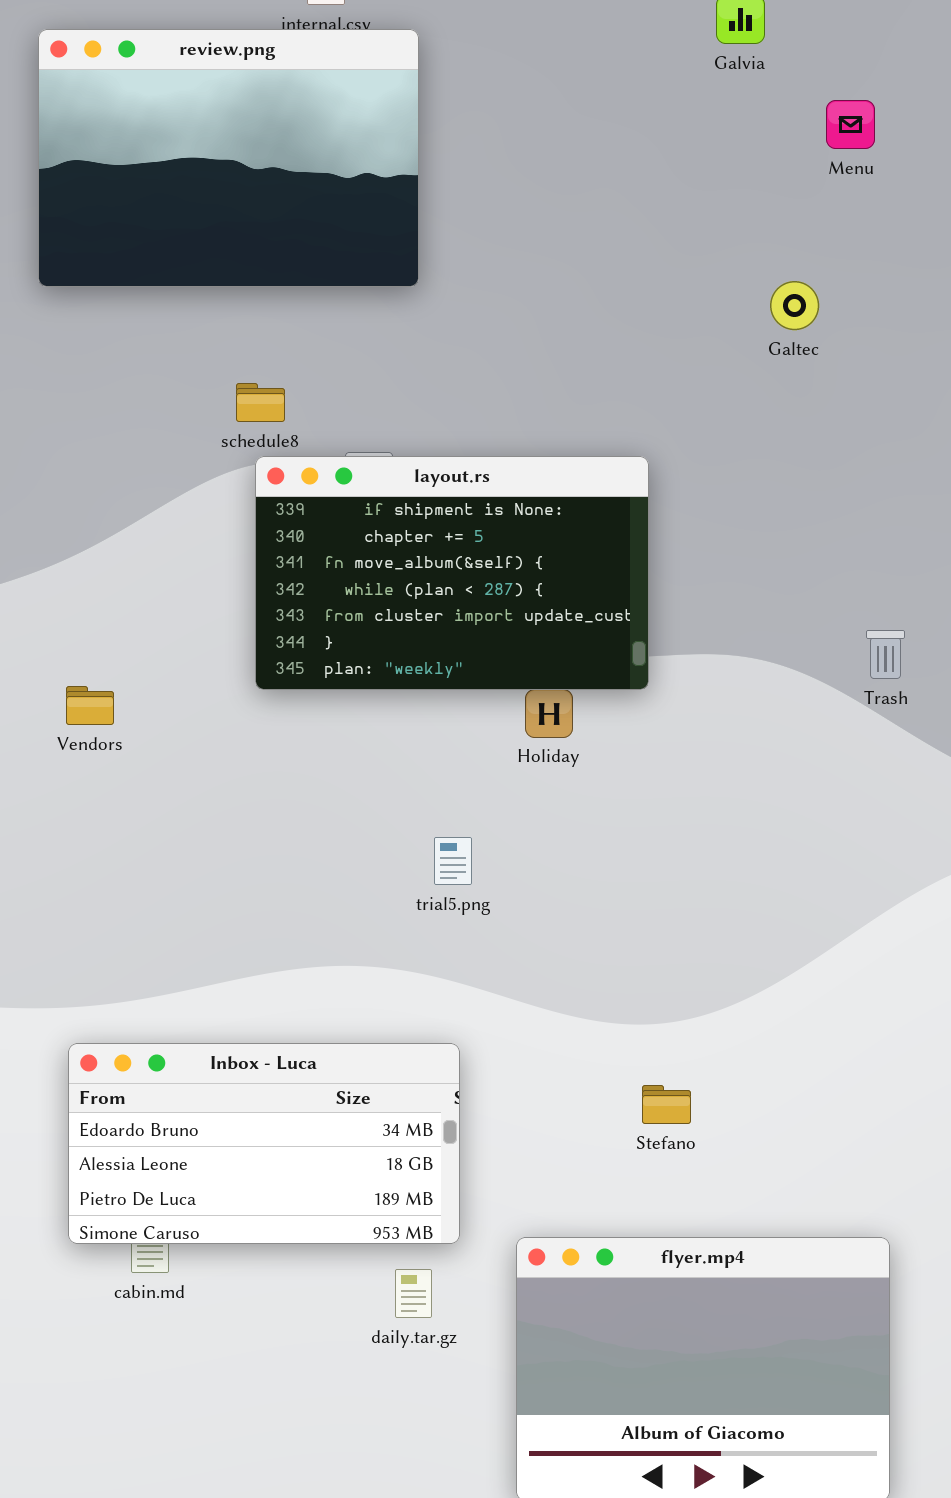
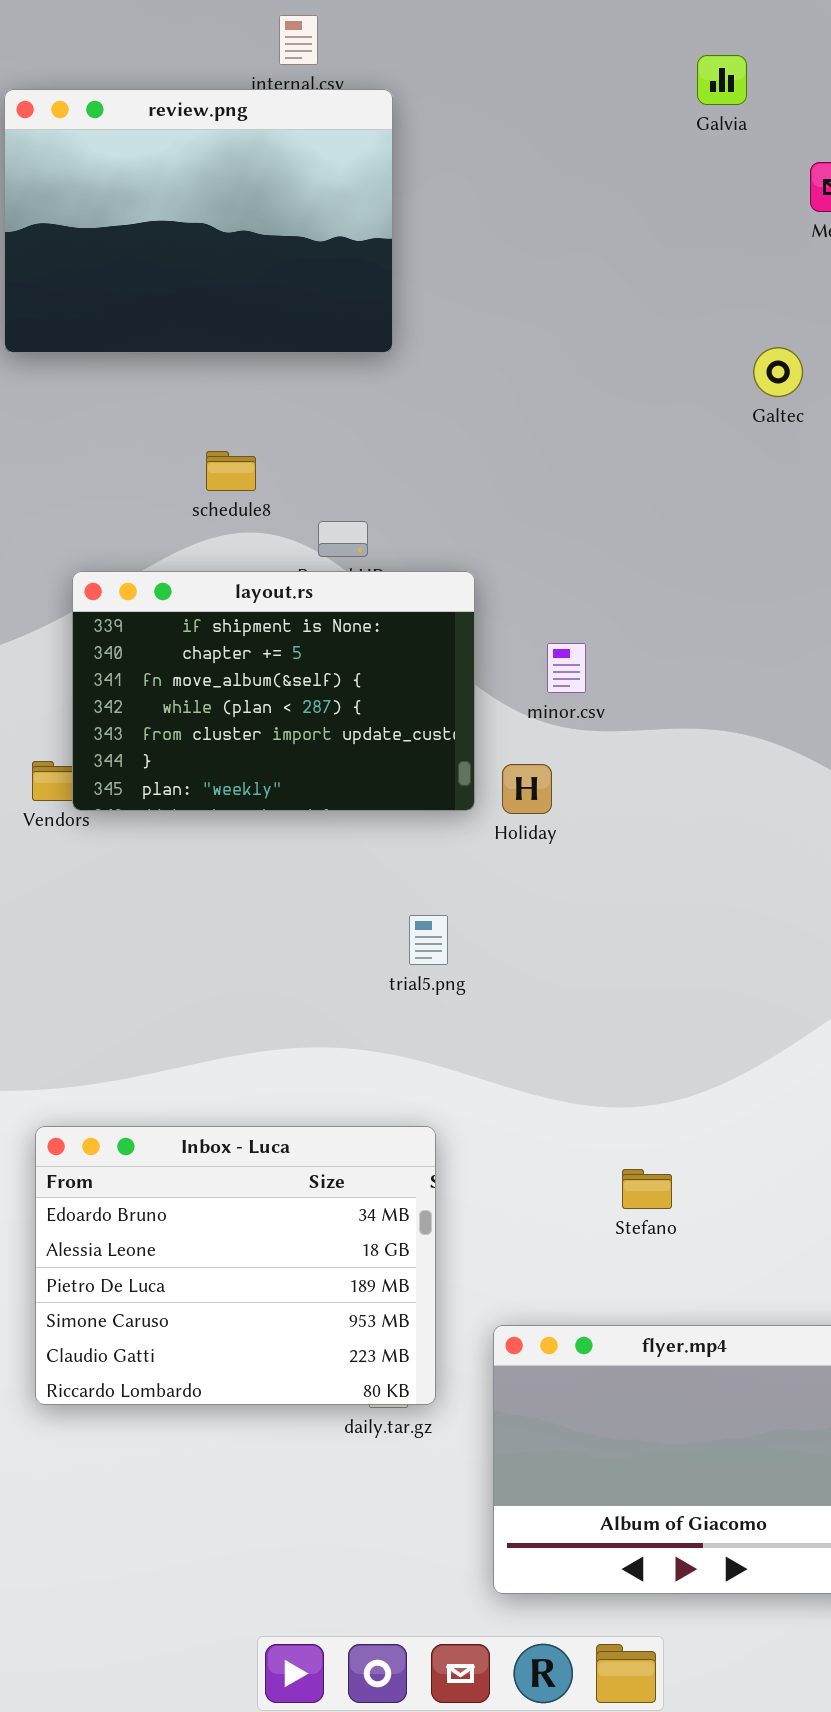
layout.rs: [255,456,649,690] -> [72,571,475,811], moved
Inbox - Luca: [68,1043,460,1244] -> [35,1126,436,1405], resized

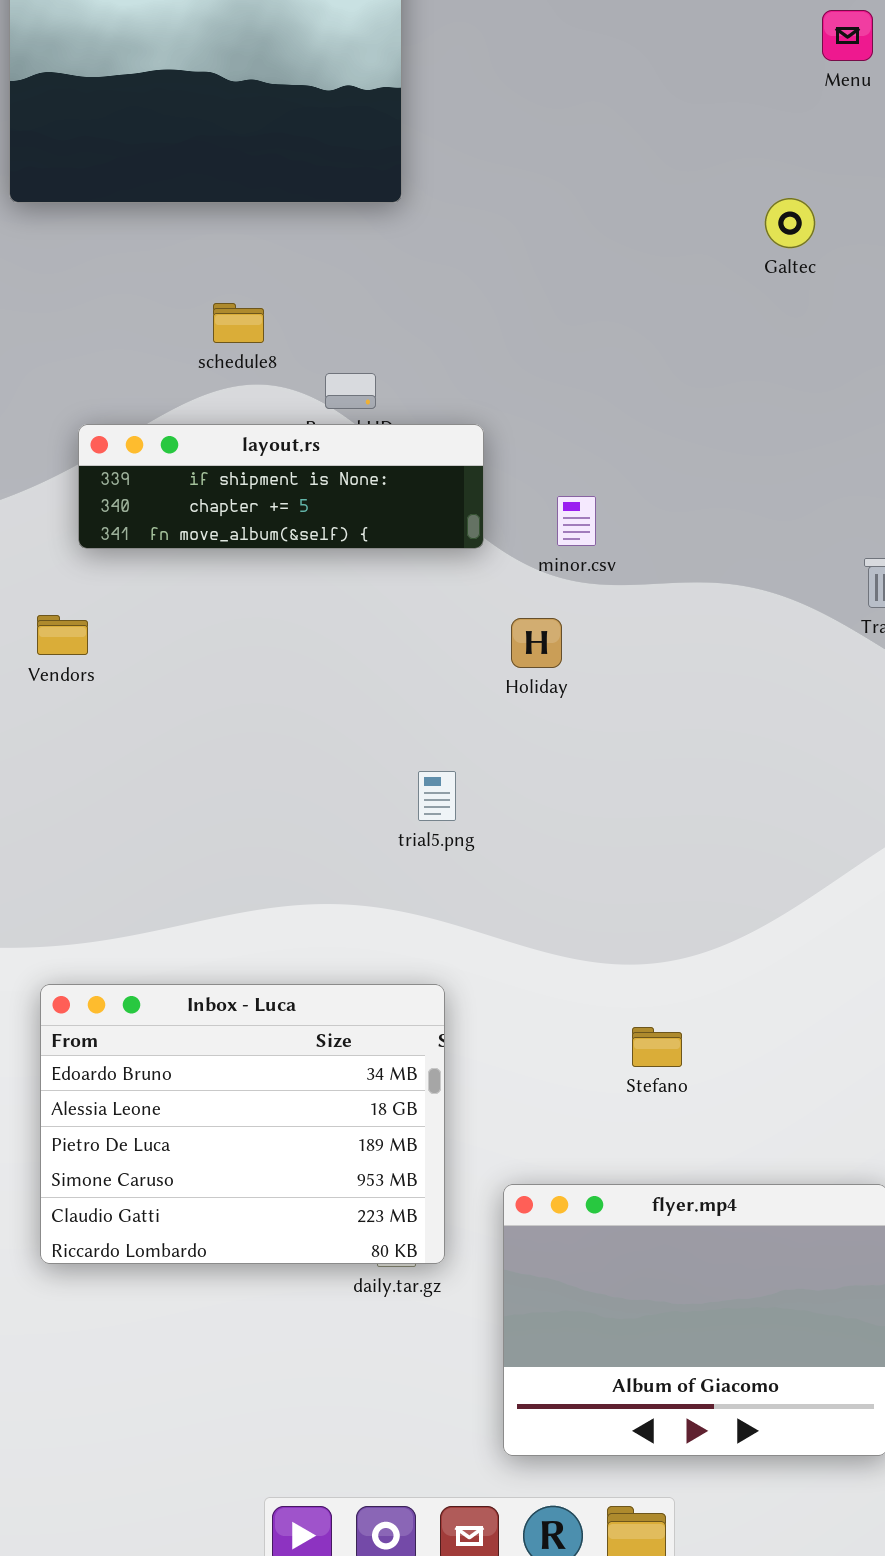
layout.rs: [72,571,475,811] -> [78,424,484,549], resized

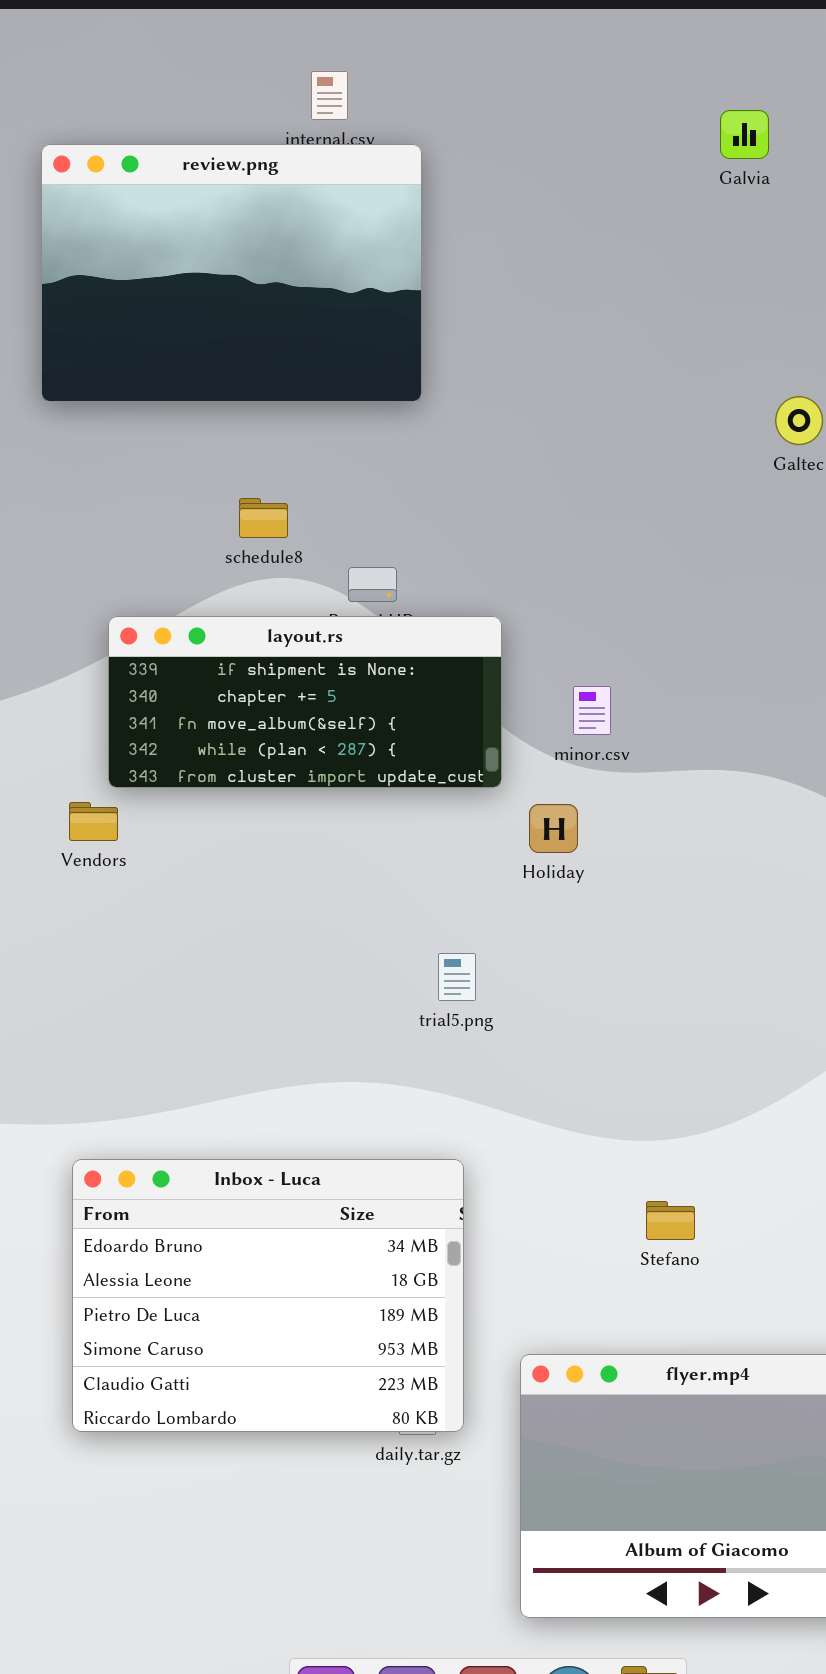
layout.rs: [78,424,484,549] -> [108,616,502,788], resized

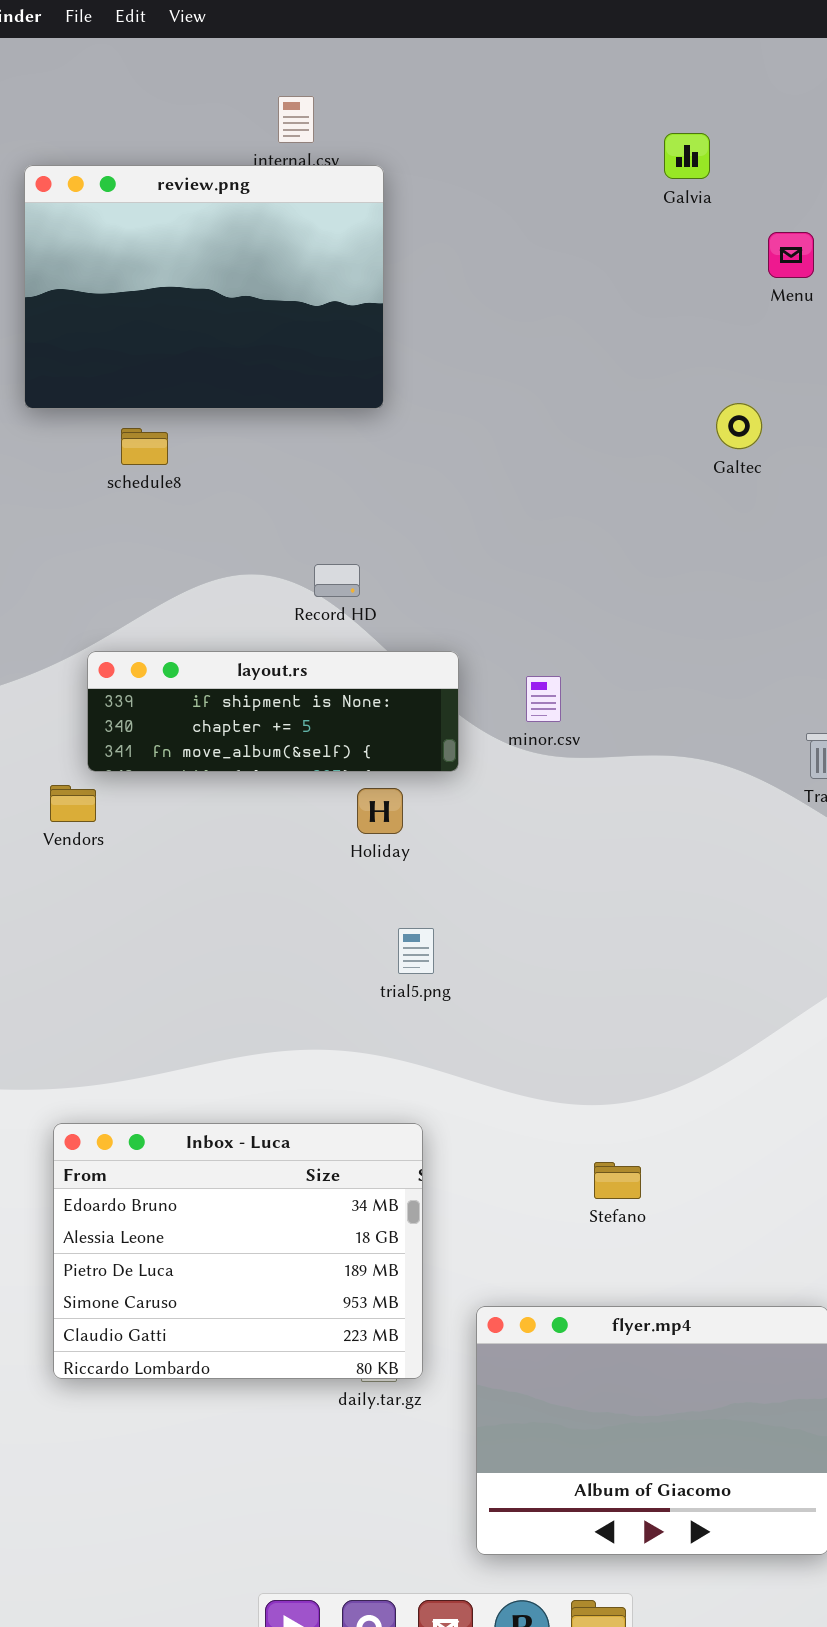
schedule8: [239,498,288,538] -> [121,428,168,465], moved
layout.rs: [108,616,502,788] -> [87,651,459,772], resized
Holiday: [529,804,578,853] -> [357,788,403,834], moved

